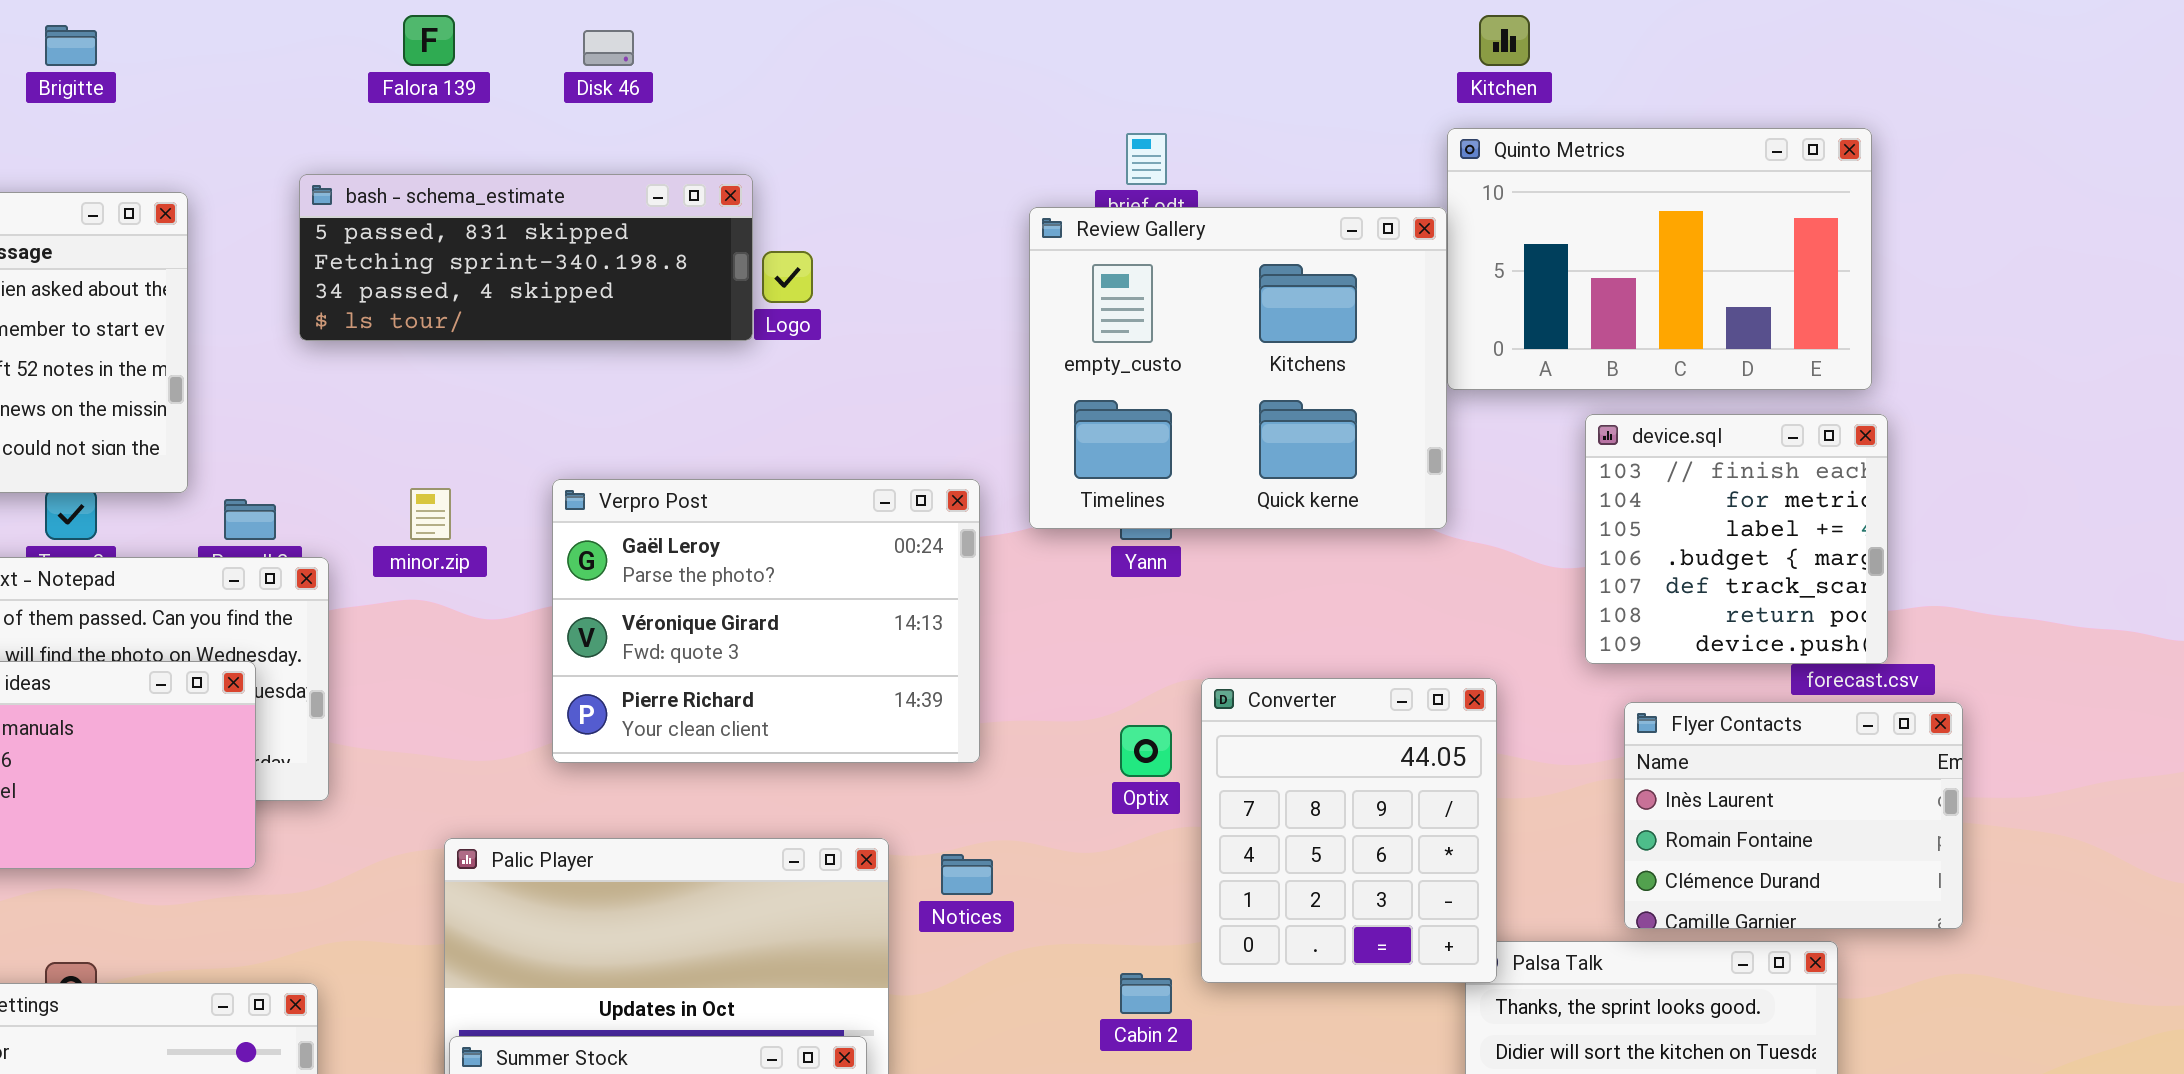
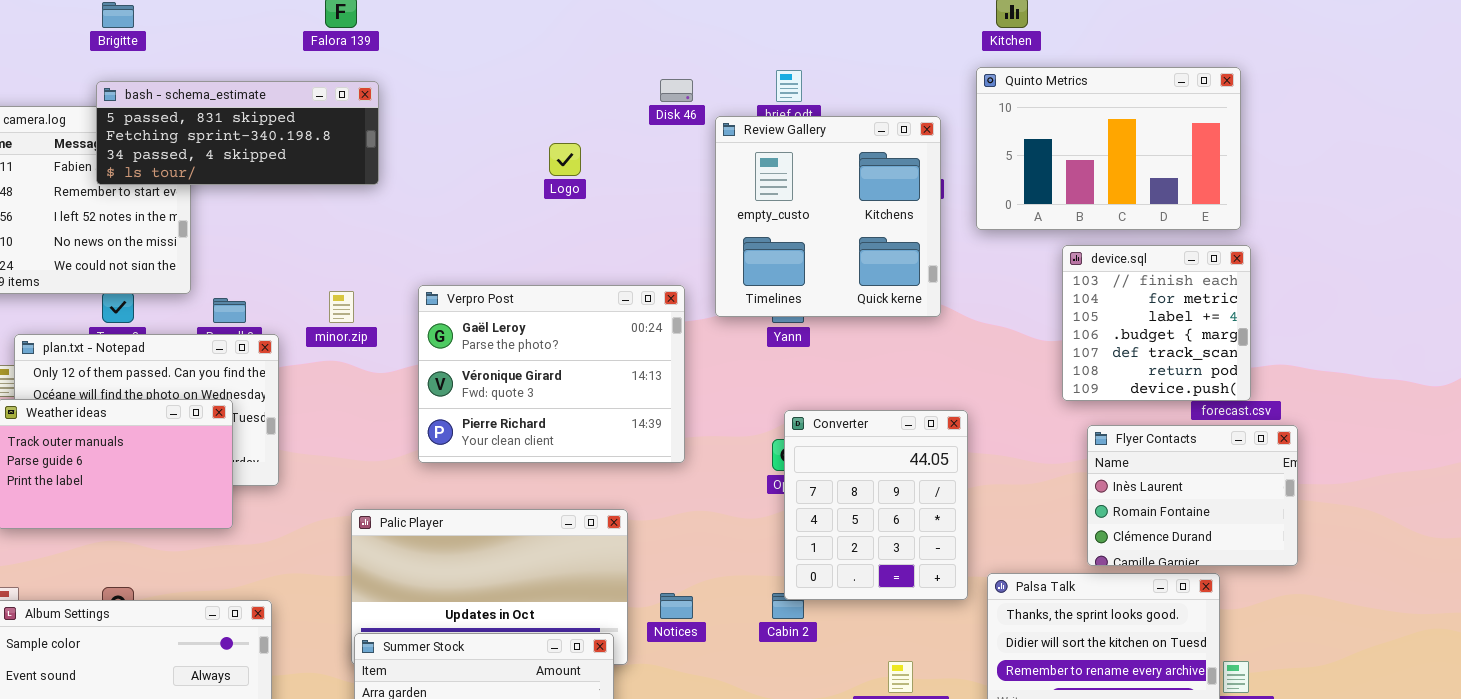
Disk 46: [583,30,634,66] -> [660,79,693,102], moved
bash - schema_estimate: [299,174,753,341] -> [96,81,379,185], moved
Review Gallery: [1029,207,1447,529] -> [715,116,941,317], resized
Converter: [1201,678,1497,983] -> [784,410,968,600], moved
Notices: [941,854,993,895] -> [660,593,693,619], moved

